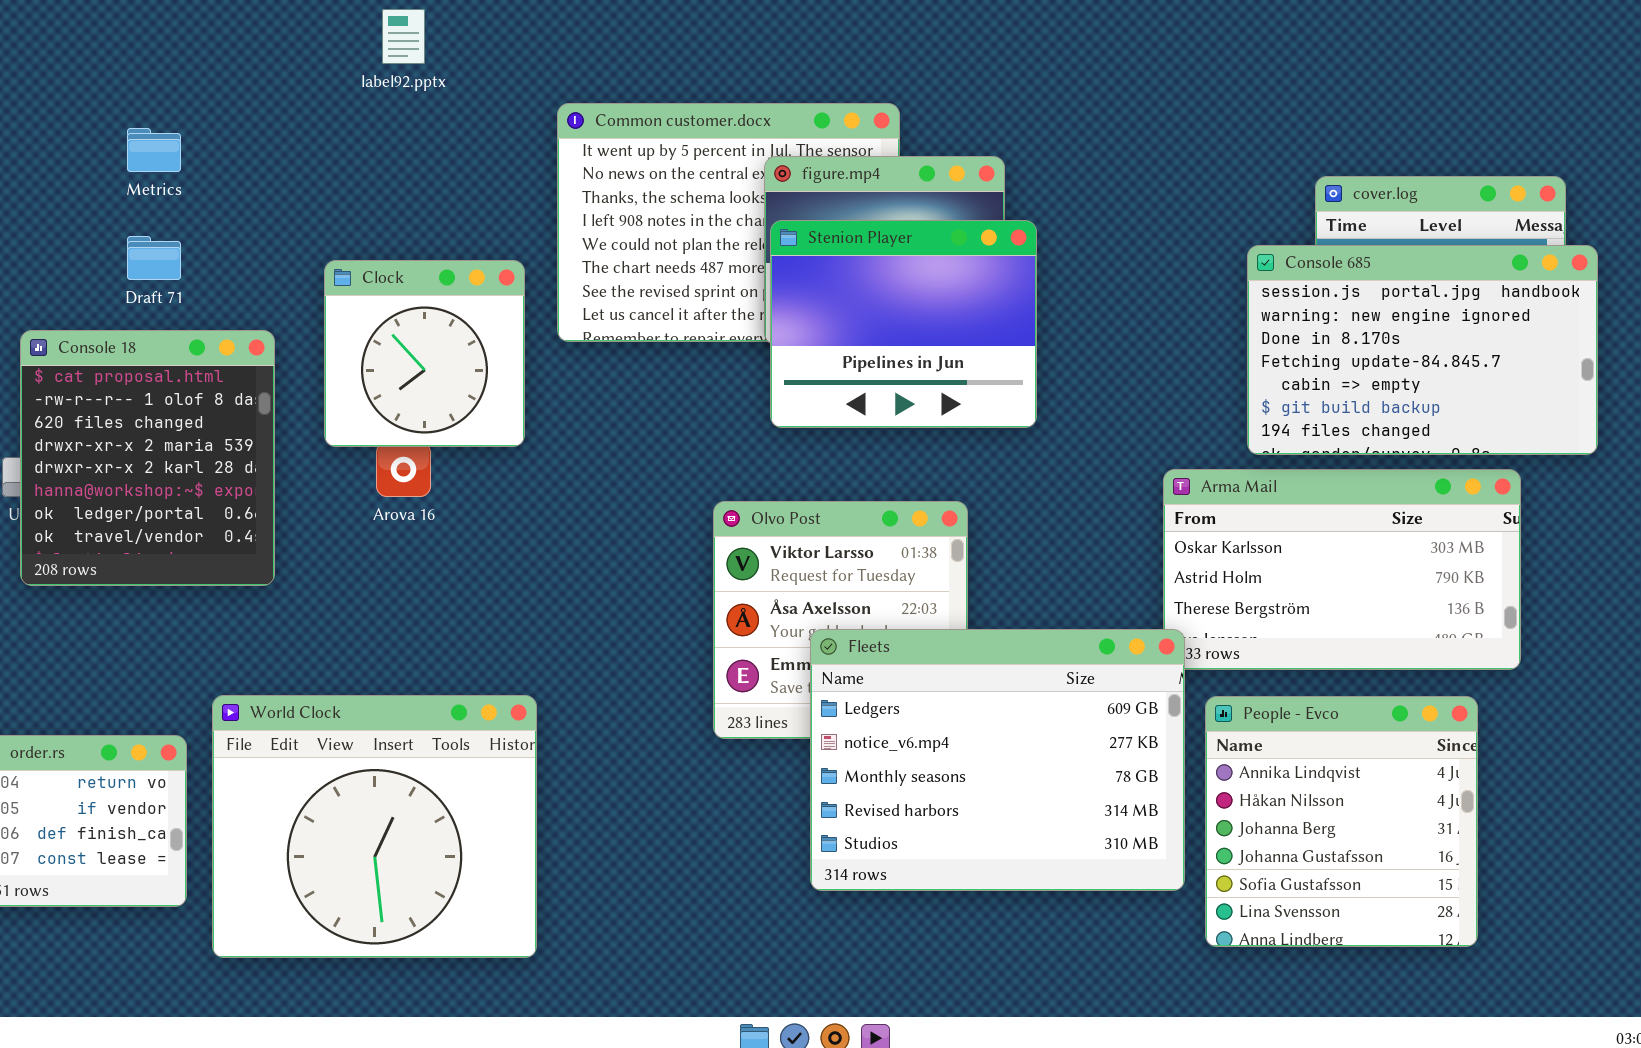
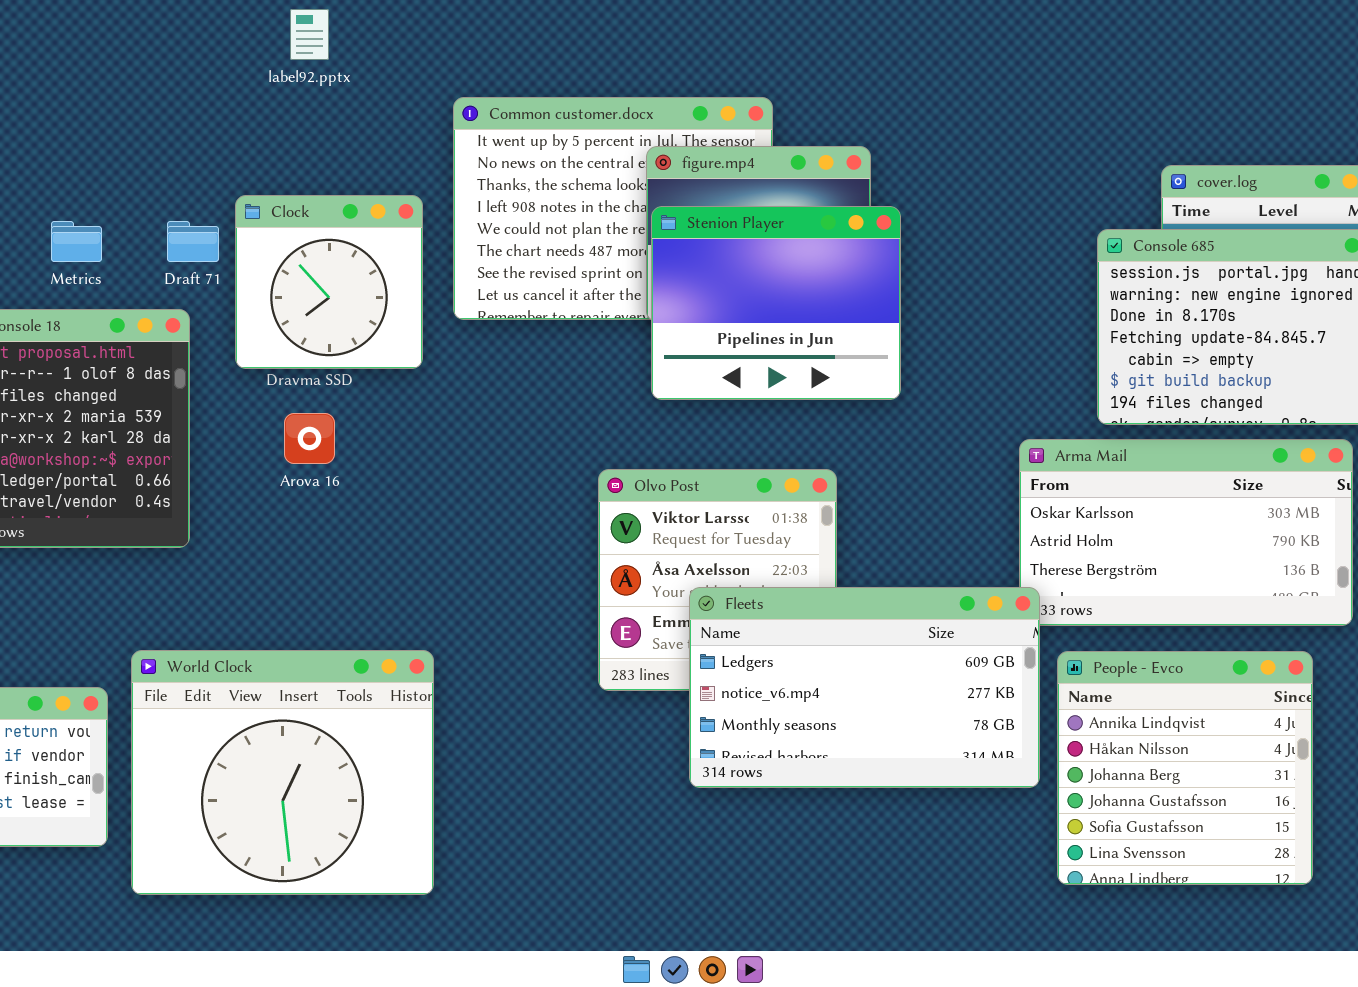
Metrics: [127,128,181,172] -> [51,221,102,262], moved
Draft 71: [127,236,181,280] -> [167,221,219,262], moved
Clock: [324,260,525,447] -> [235,195,423,369], moved
Fleets: [810,629,1185,891] -> [689,587,1040,788], resized

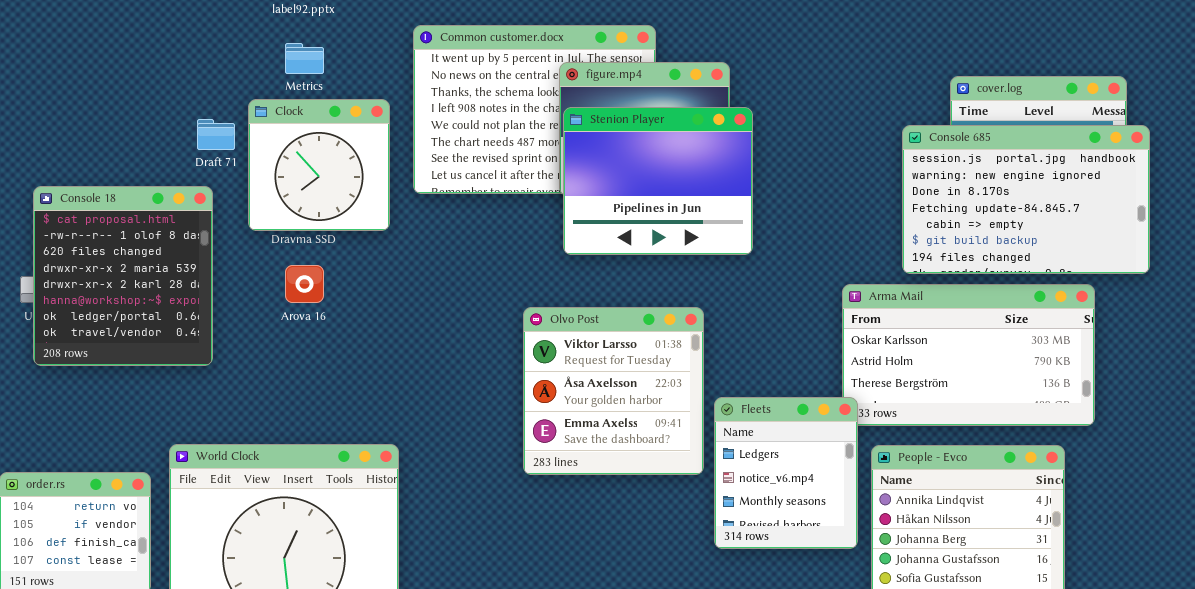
Metrics: [51,221,102,262] -> [285,43,324,74], moved
Fleets: [689,587,1040,788] -> [714,397,858,549], resized

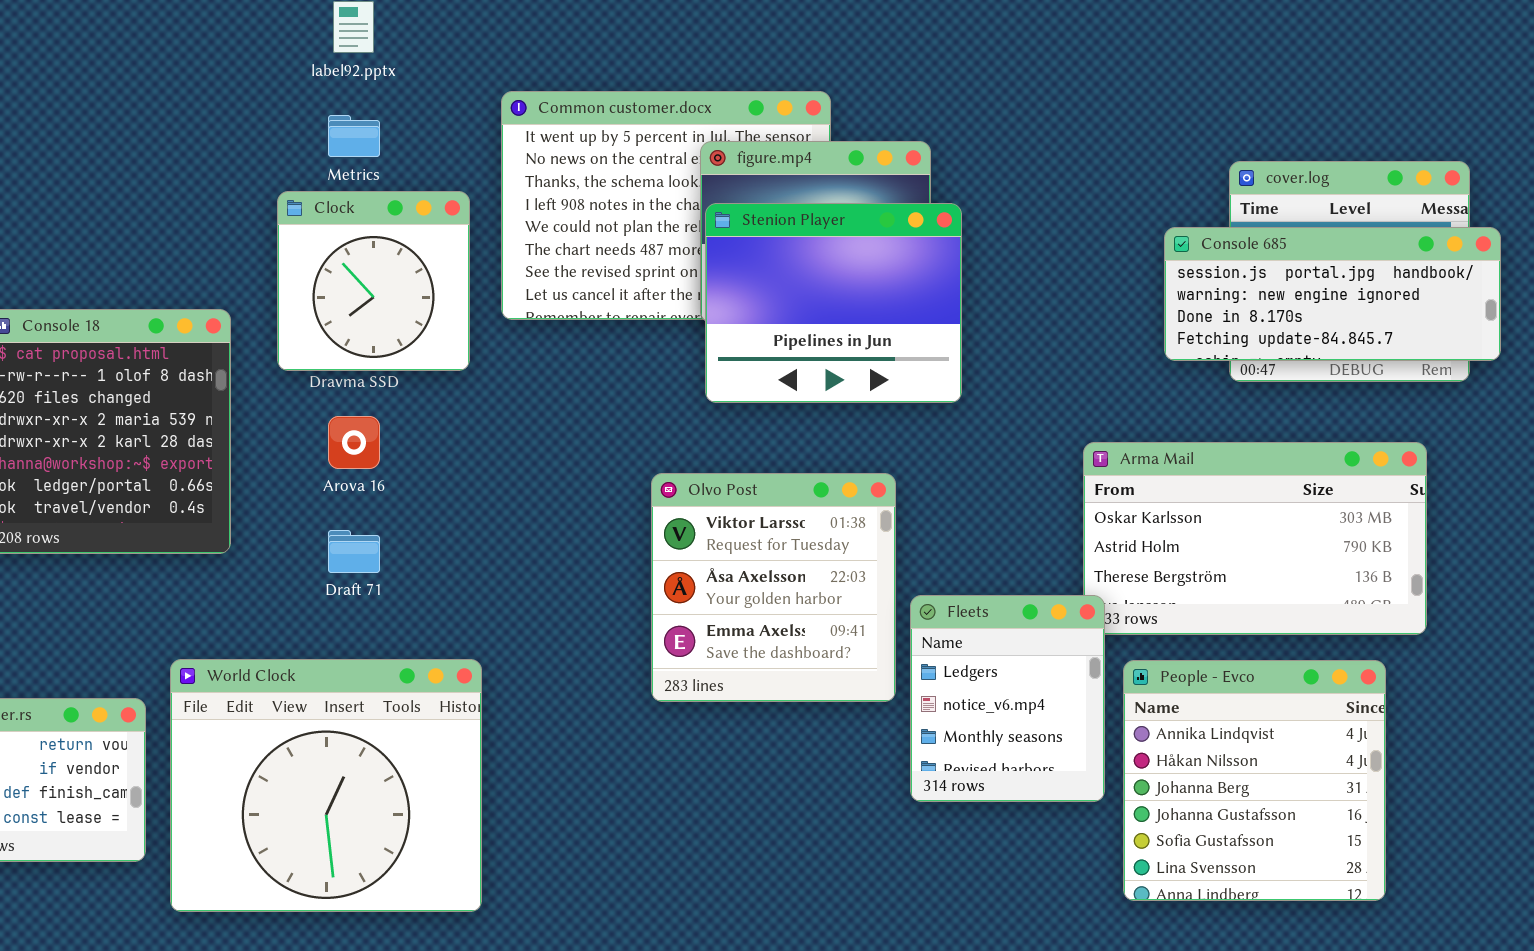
Draft 71: [197,119,235,150] -> [328,530,380,573], moved
Console 685: [902,125,1150,274] -> [1164,227,1501,361], resized

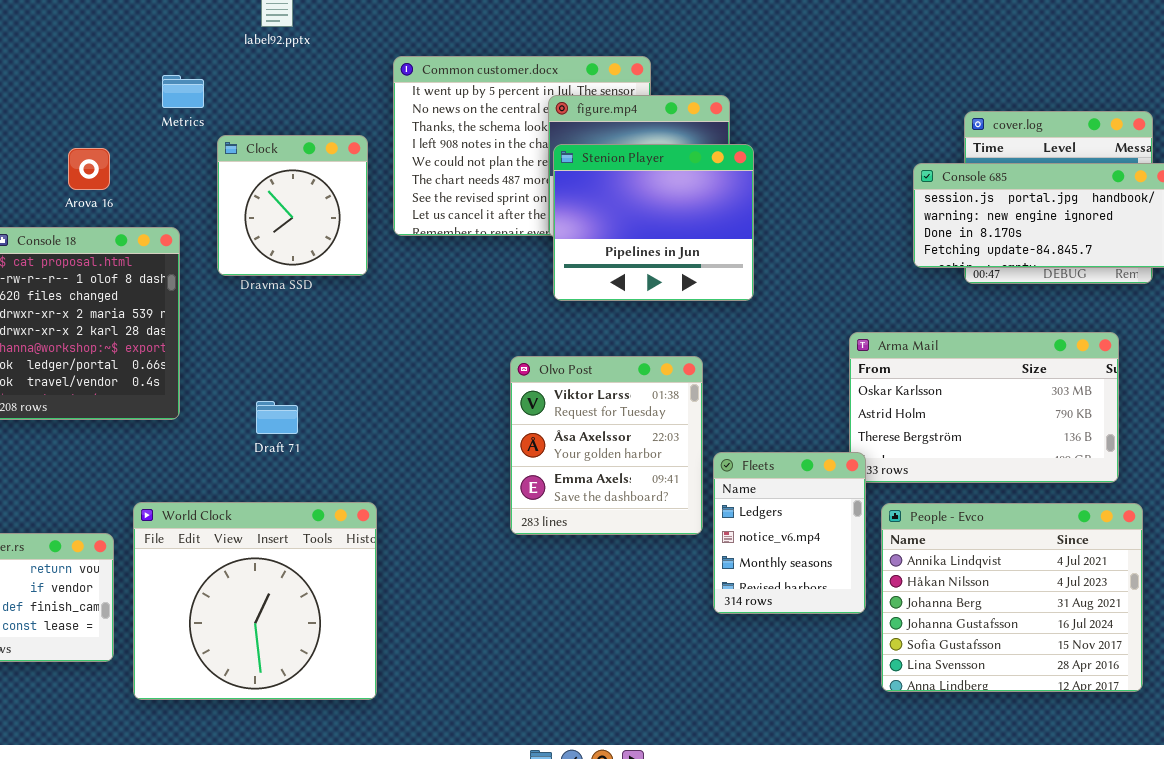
Metrics: [328,115,380,157] -> [162,75,204,108], moved
Arova 16: [328,416,380,469] -> [68,148,110,190], moved
People - Evco: [1123,660,1386,901] -> [881,503,1143,692], resized

